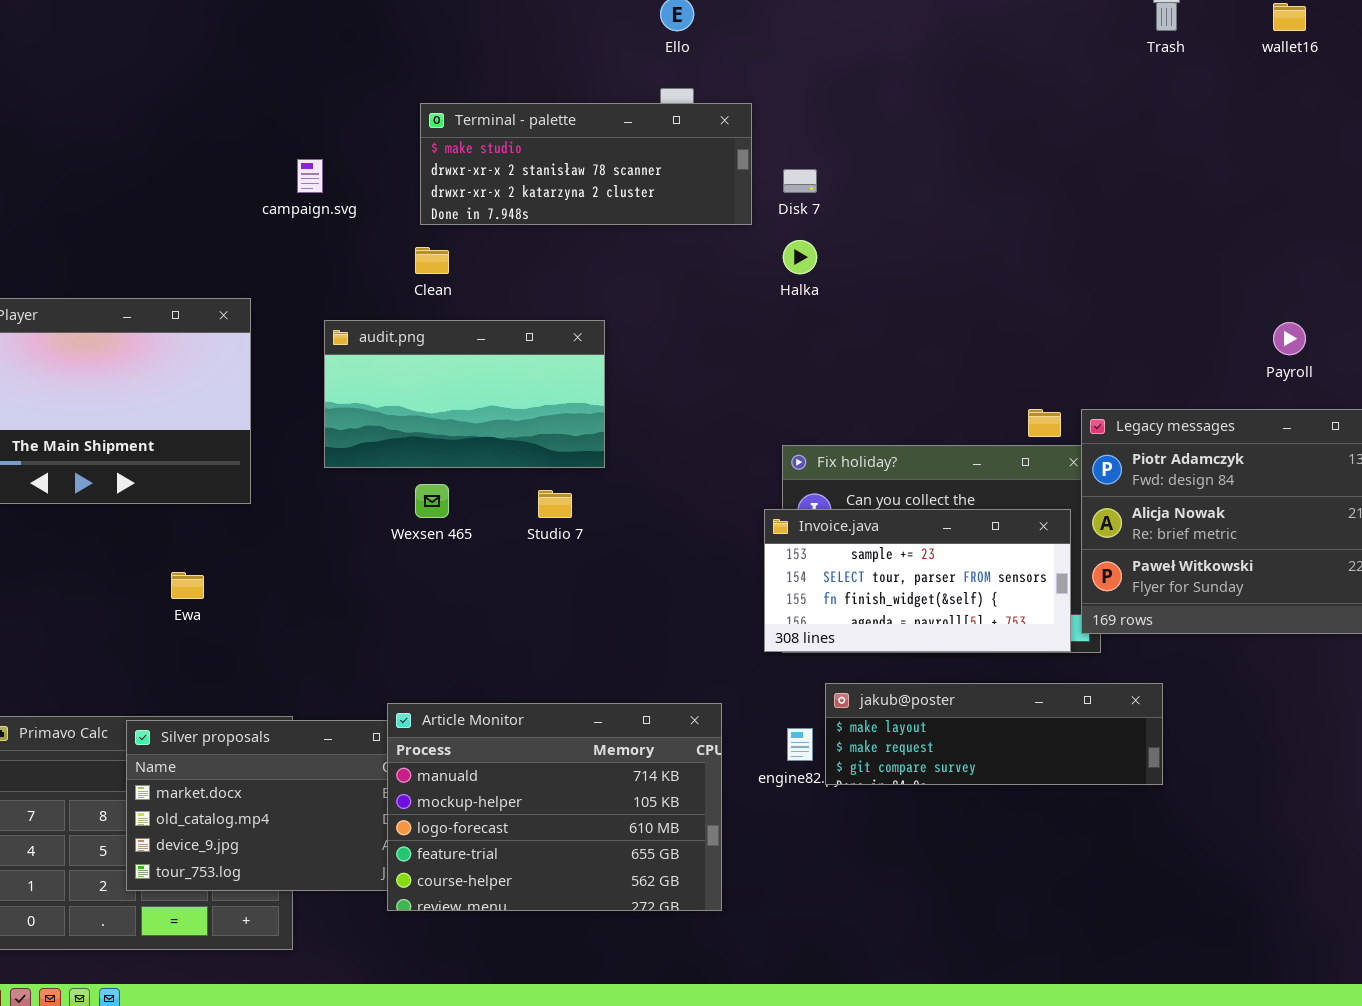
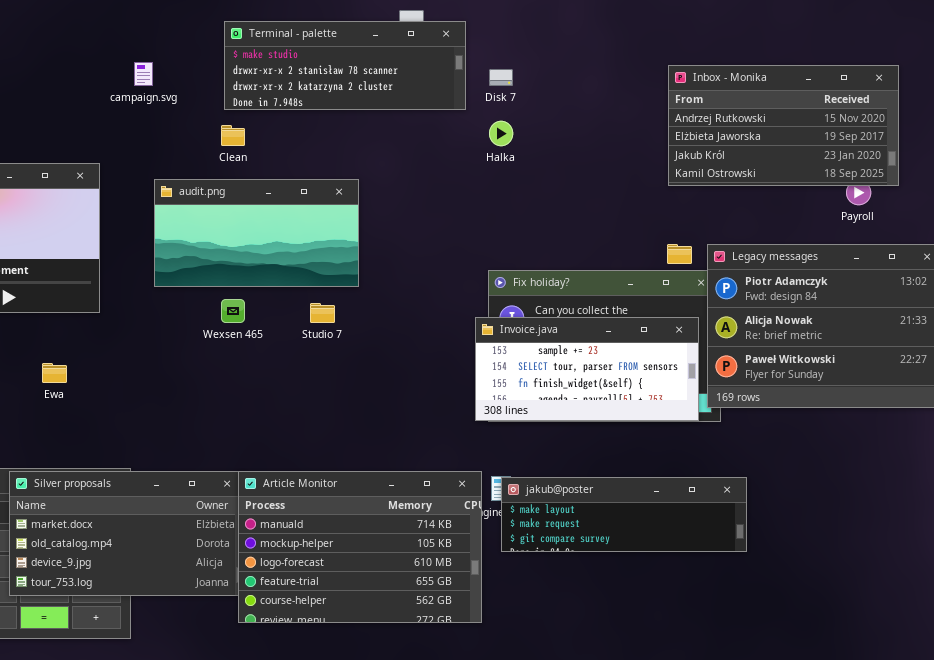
Inbox - Monika: none -> [668,65,899,186], opened
jakub@poster: [825,683,1163,785] -> [501,477,747,552], moved
Article Monitor: [387,703,722,911] -> [238,471,482,623], moved

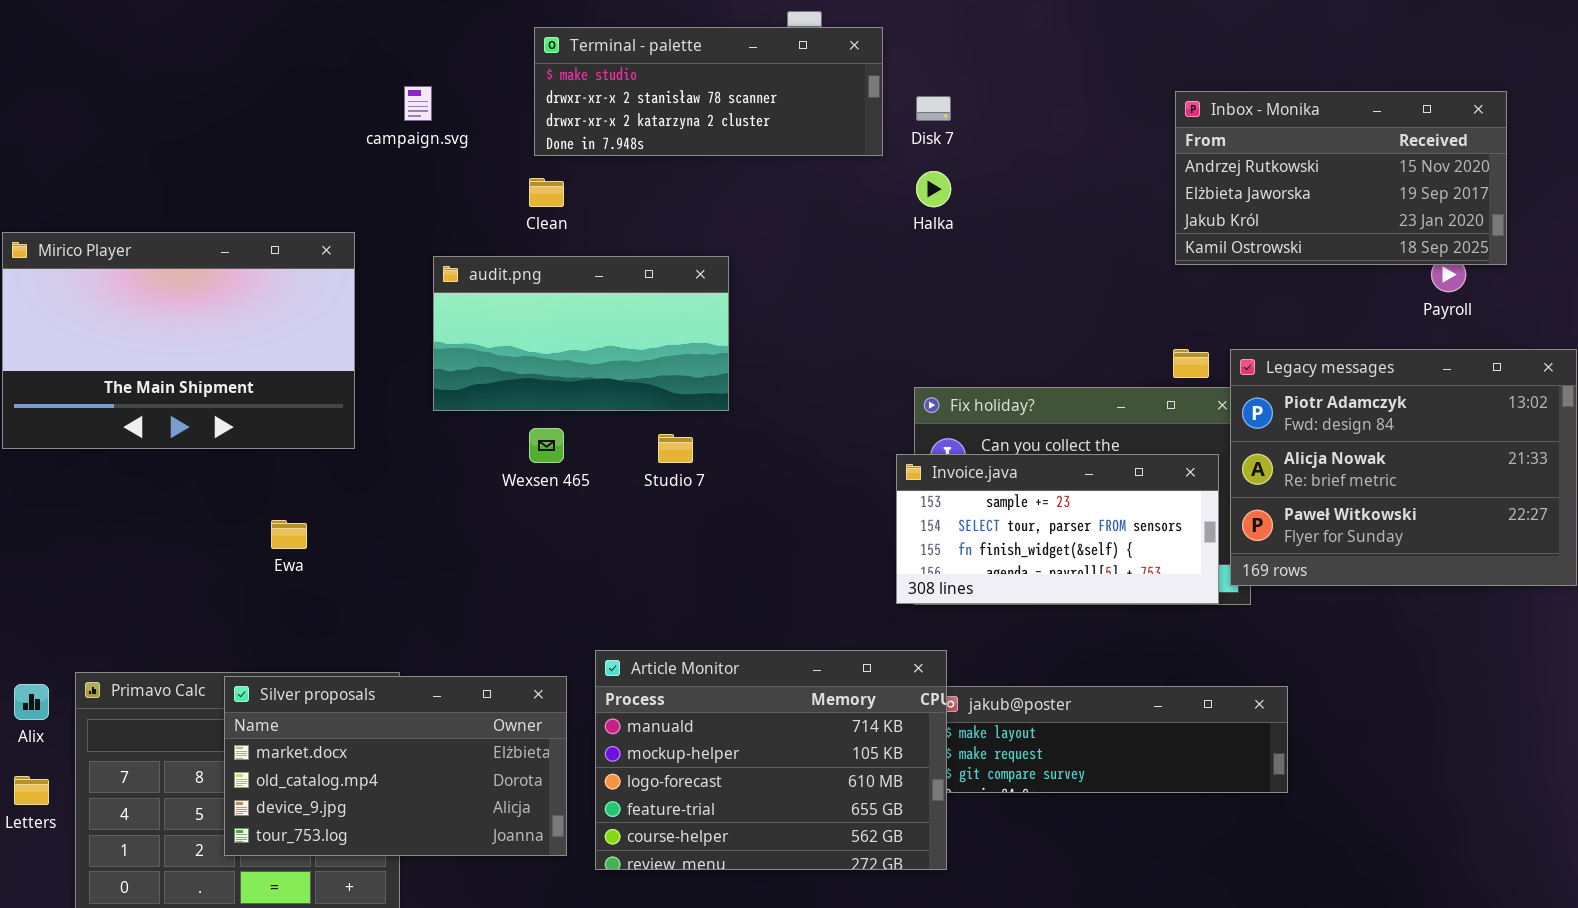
Article Monitor: [238,471,482,623] -> [595,650,947,870], moved

